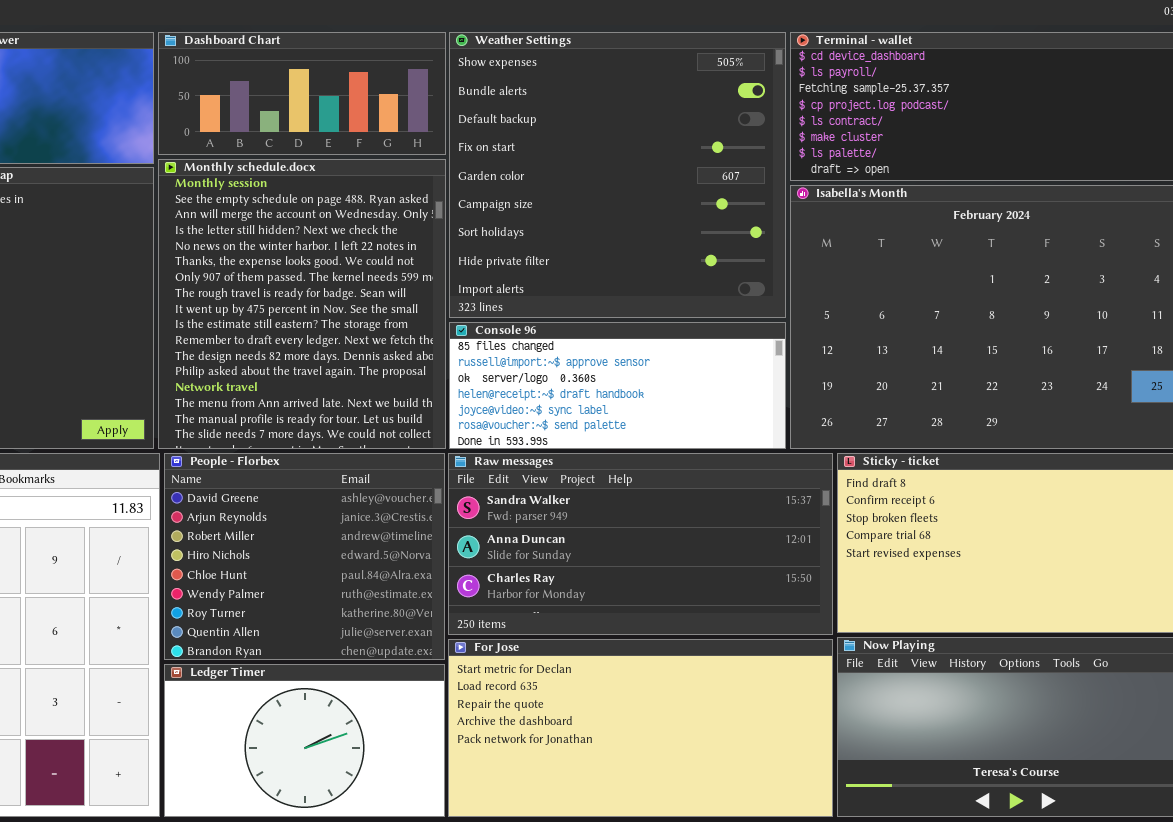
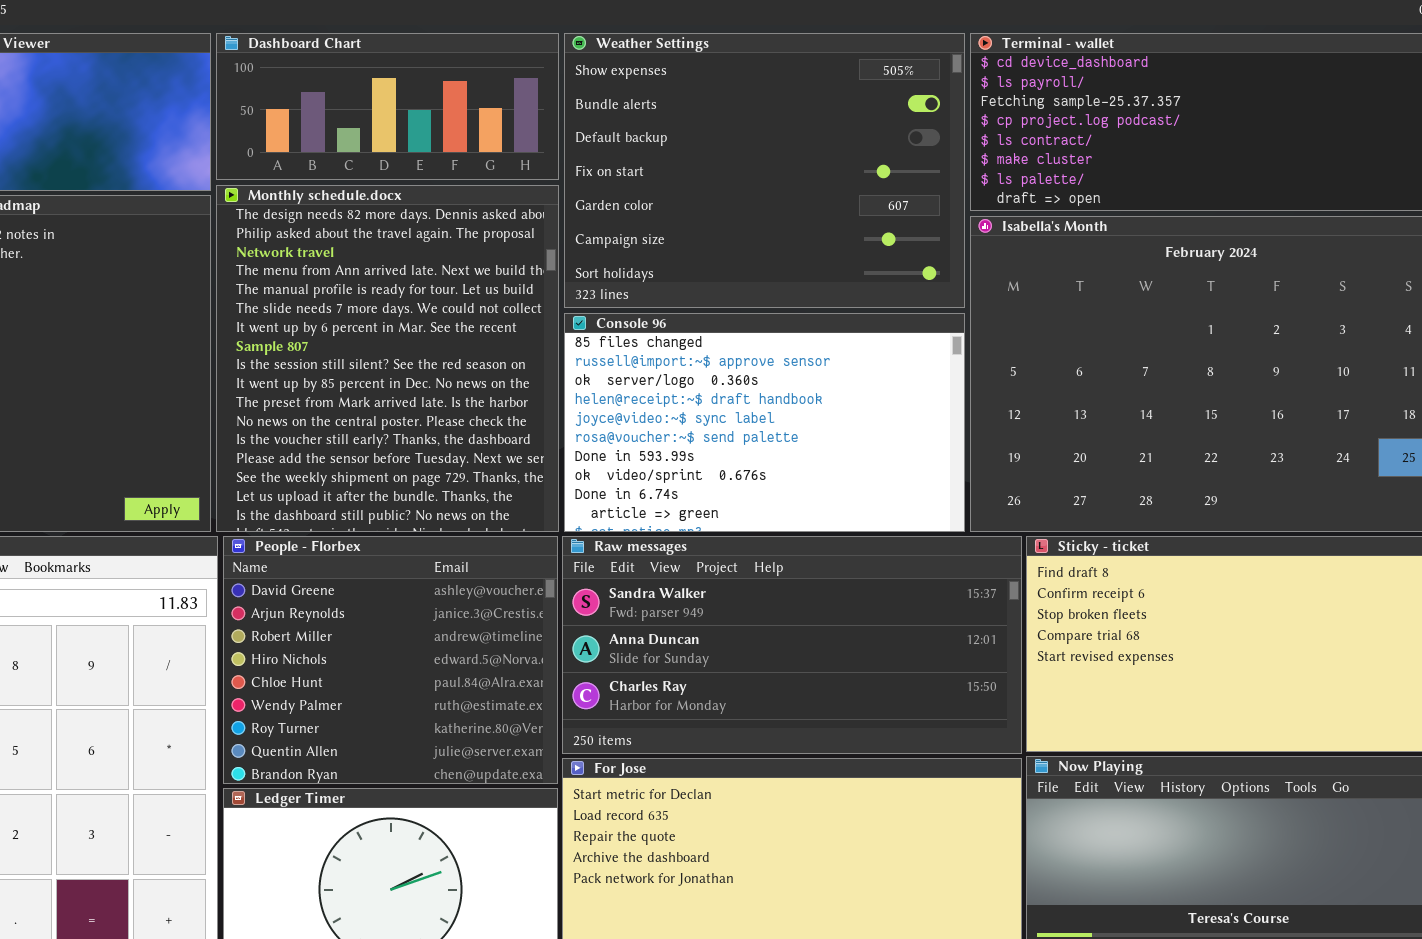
Weather Settings: [449,32,786,318] -> [564,33,965,308], resized
Monthly schedule.docx: [158,159,446,449] -> [216,185,559,532], scrolled down 11 rows
Console 96: [449,322,786,449] -> [564,313,965,532], resized

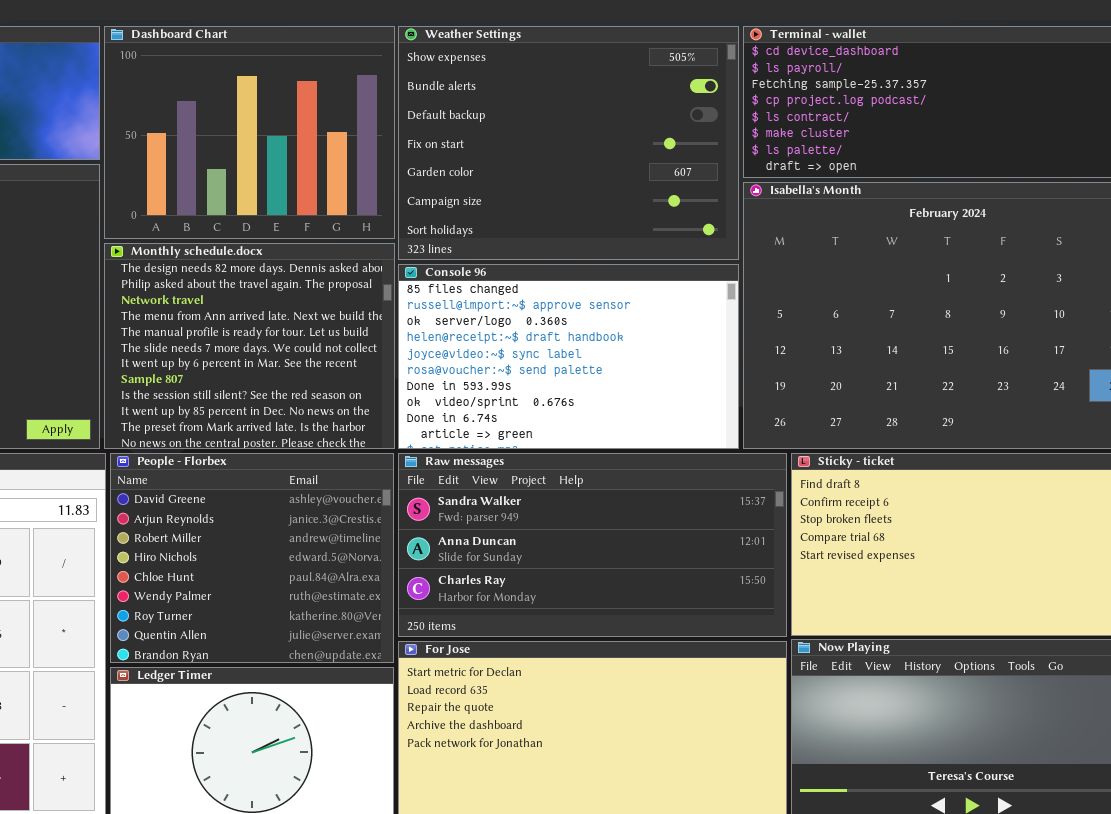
Dashboard Chart: [216,33,559,180] -> [104,26,395,239], resized
Monthly schedule.docx: [216,185,559,532] -> [104,243,395,449], resized

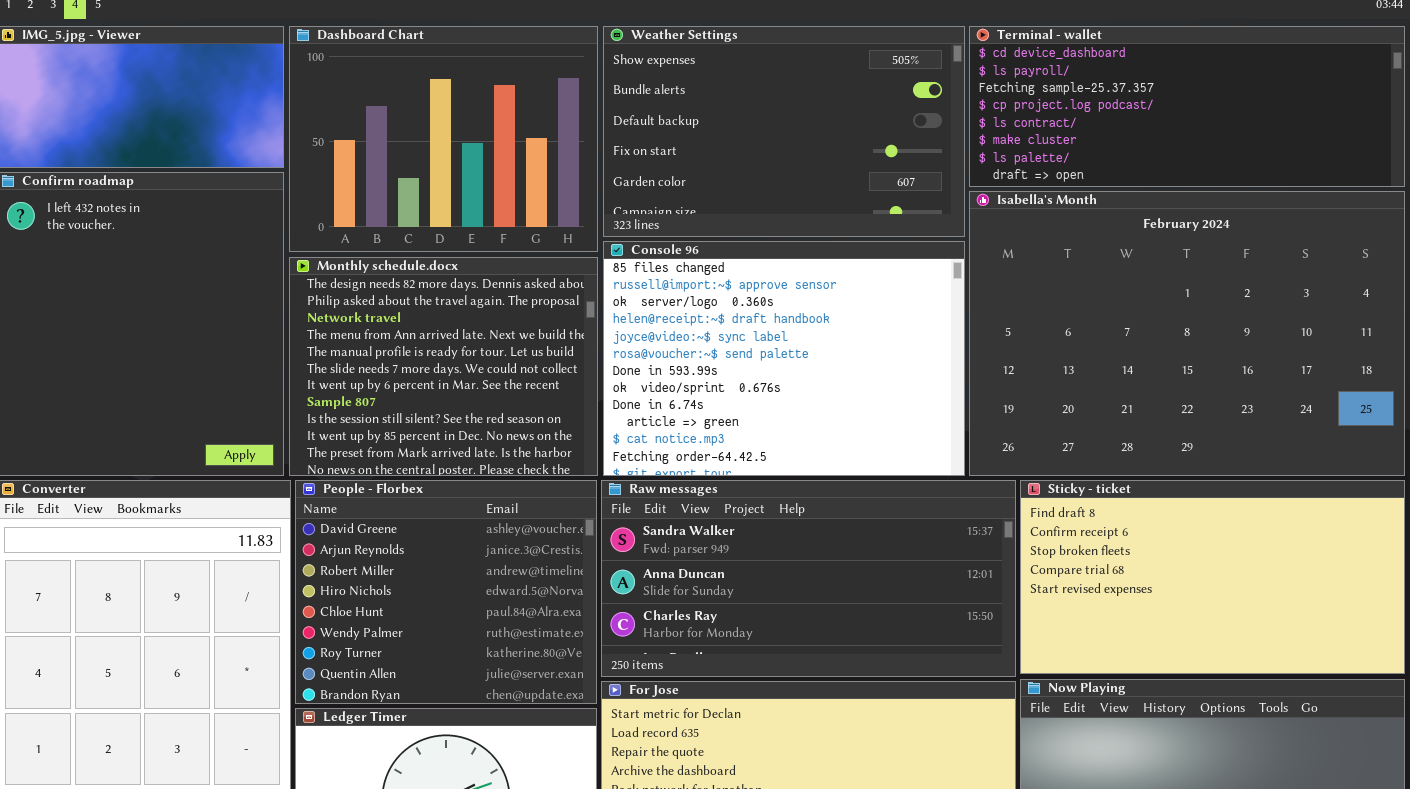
Weather Settings: [398,26,739,260] -> [603,26,965,237], resized
Console 96: [398,264,739,449] -> [603,241,965,476], resized

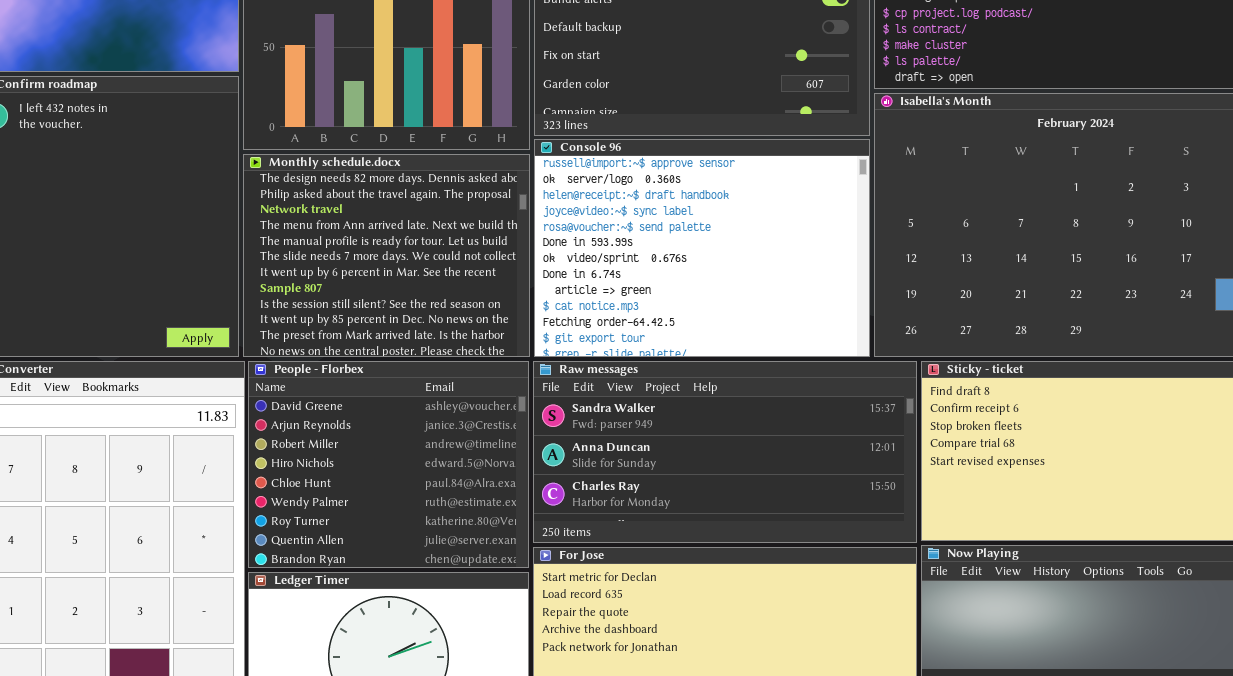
Console 96: [603,241,965,476] -> [534,139,870,357], scrolled down 1 row

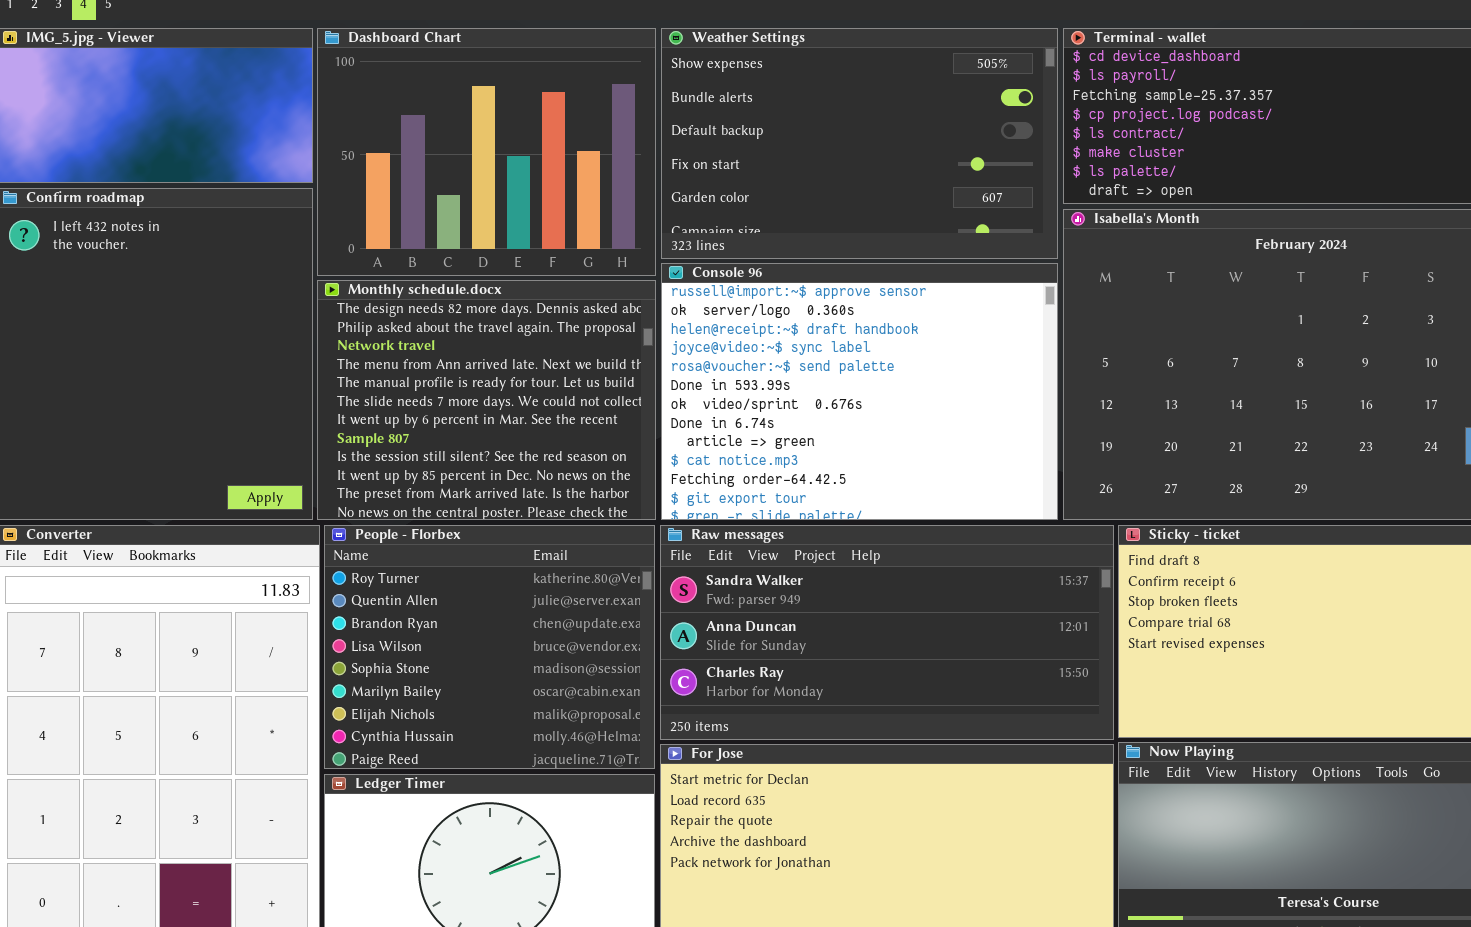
People - Florbex: [248,361,529,568] -> [324,525,655,769], scrolled down 6 rows

